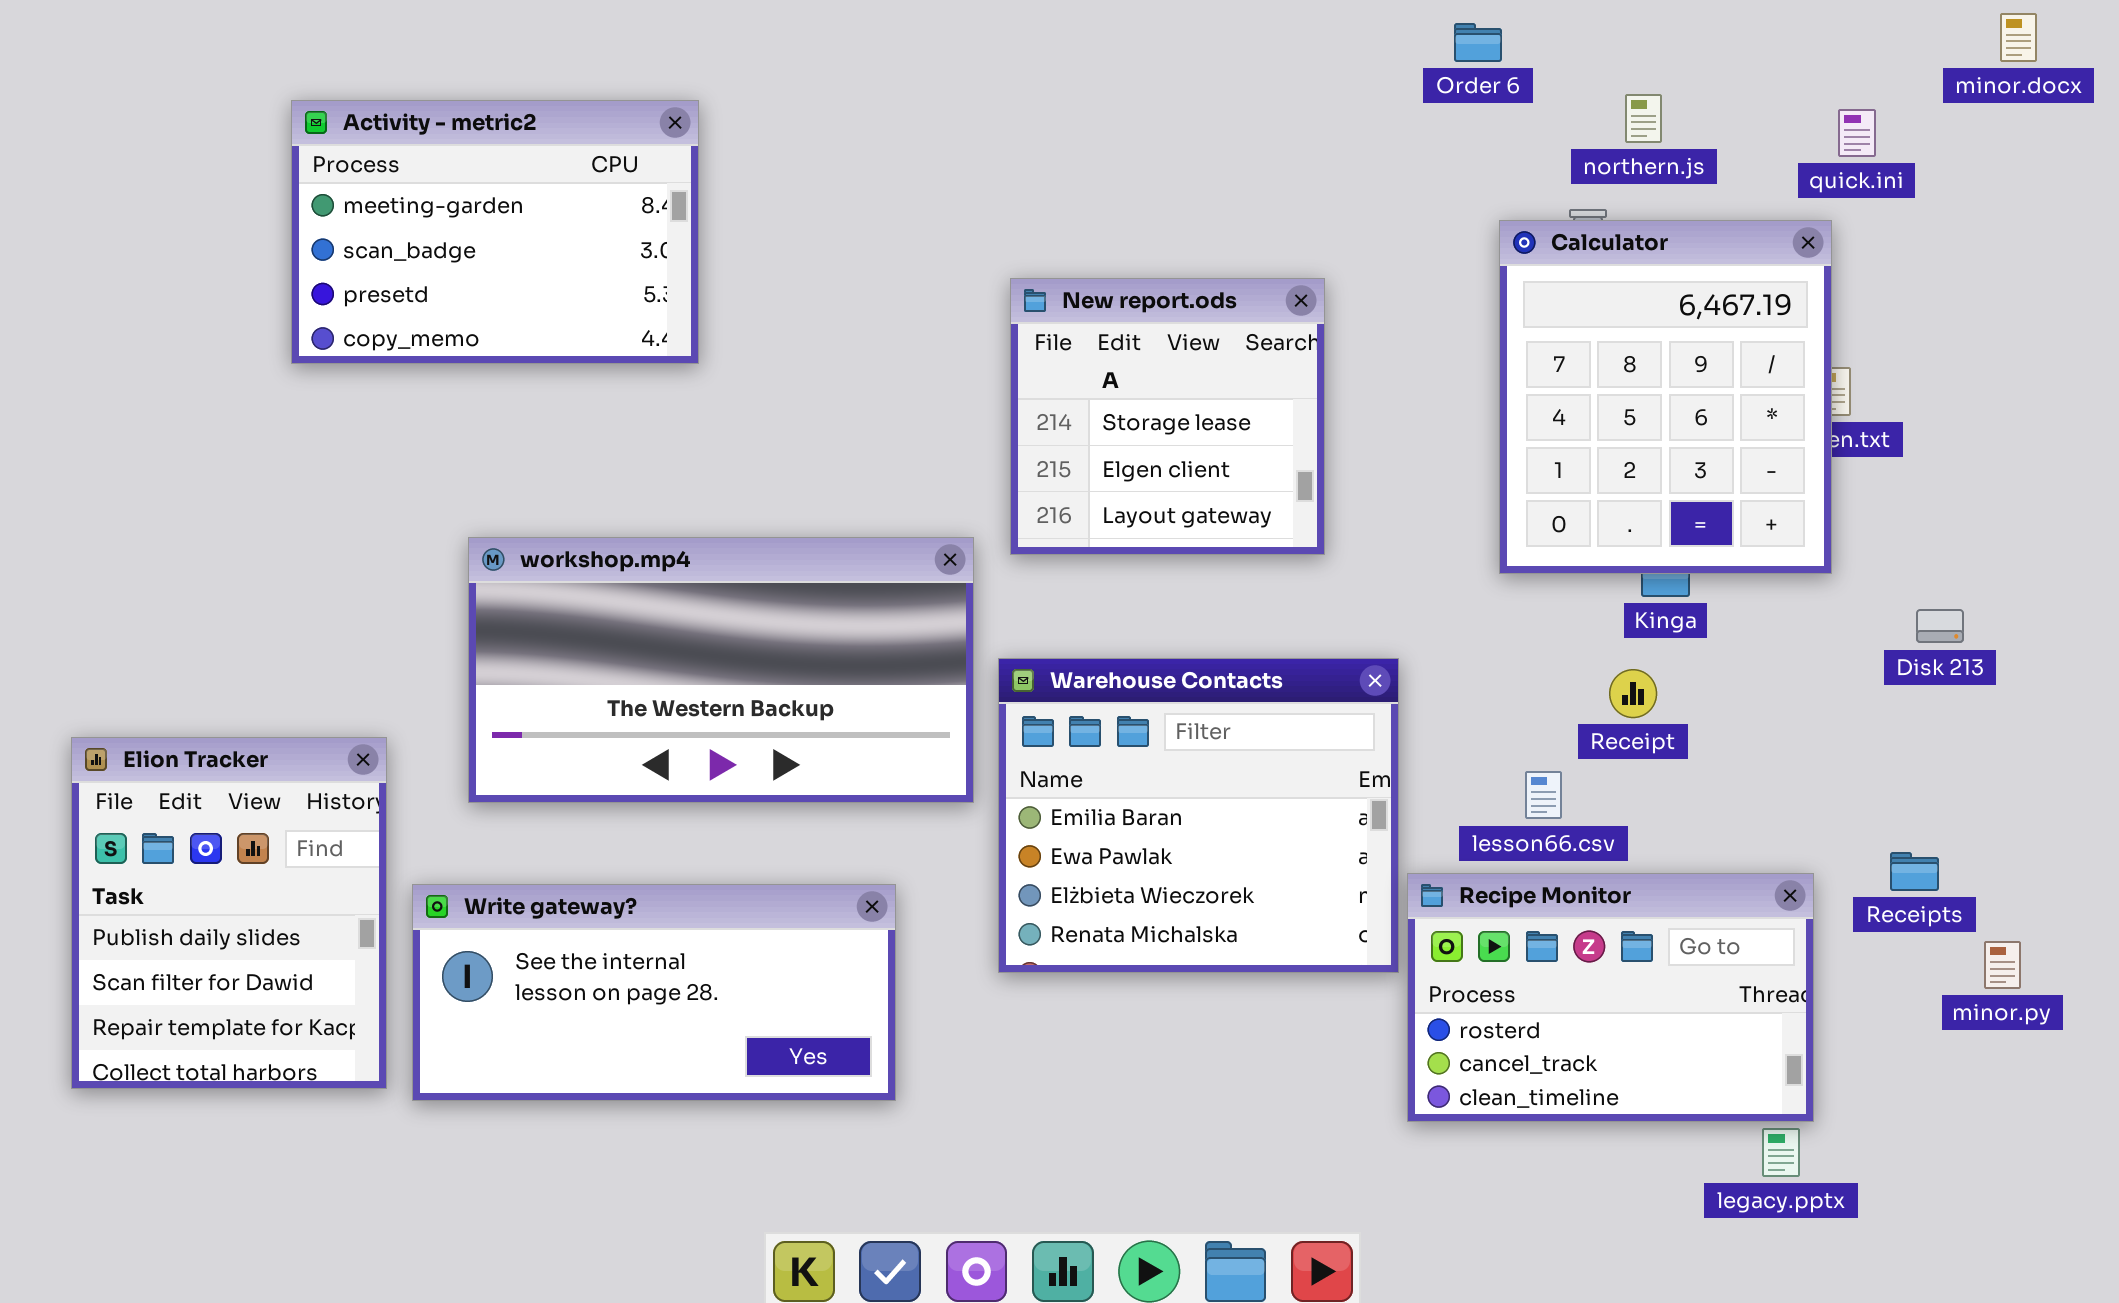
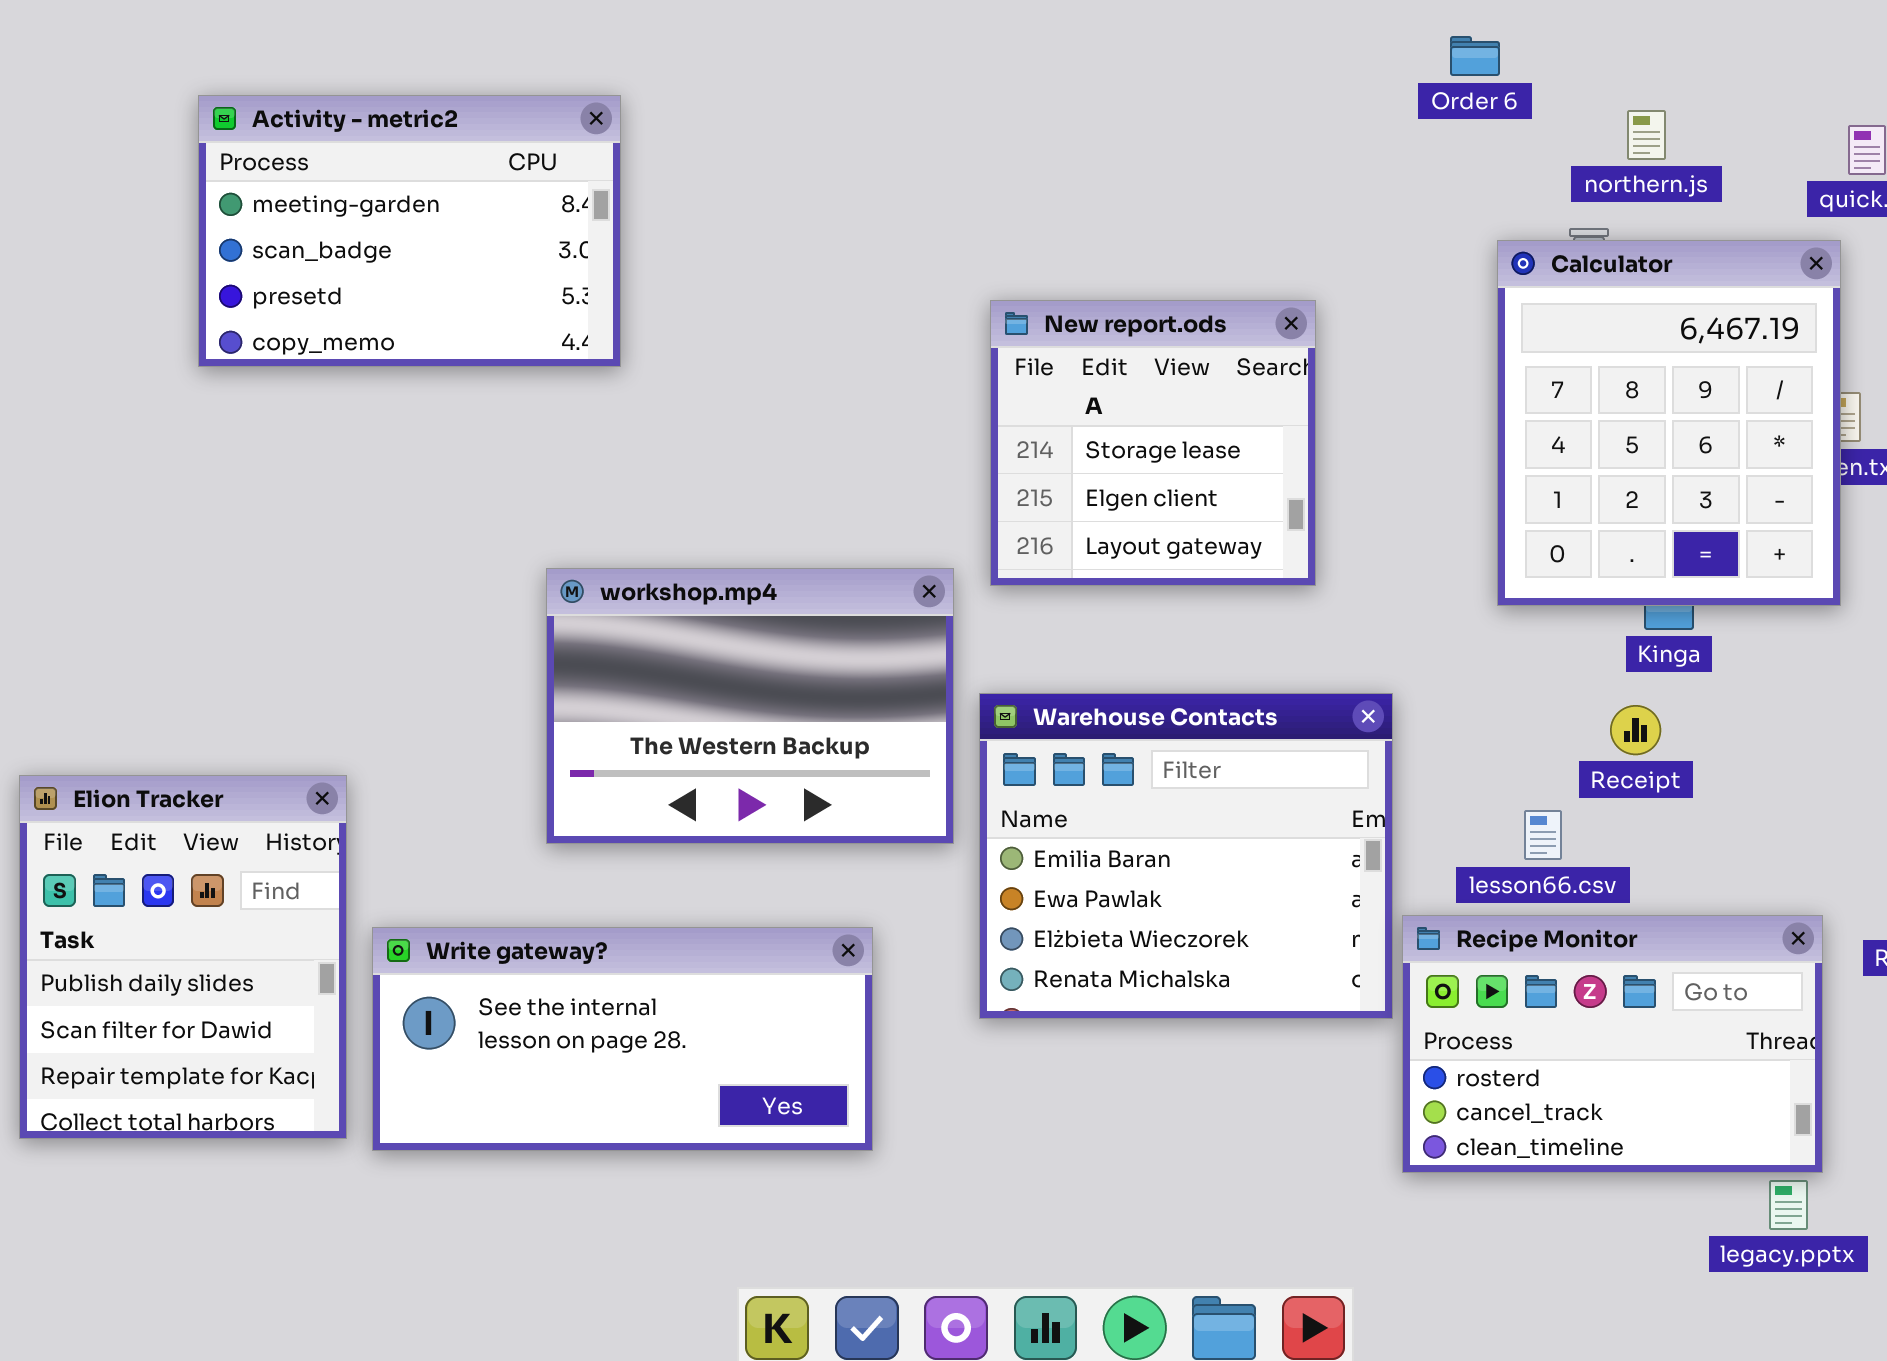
Activity - metric2: [291,100,699,364] -> [198,95,621,367], moved
workshop.mp4: [468,537,974,803] -> [546,568,954,844], resized

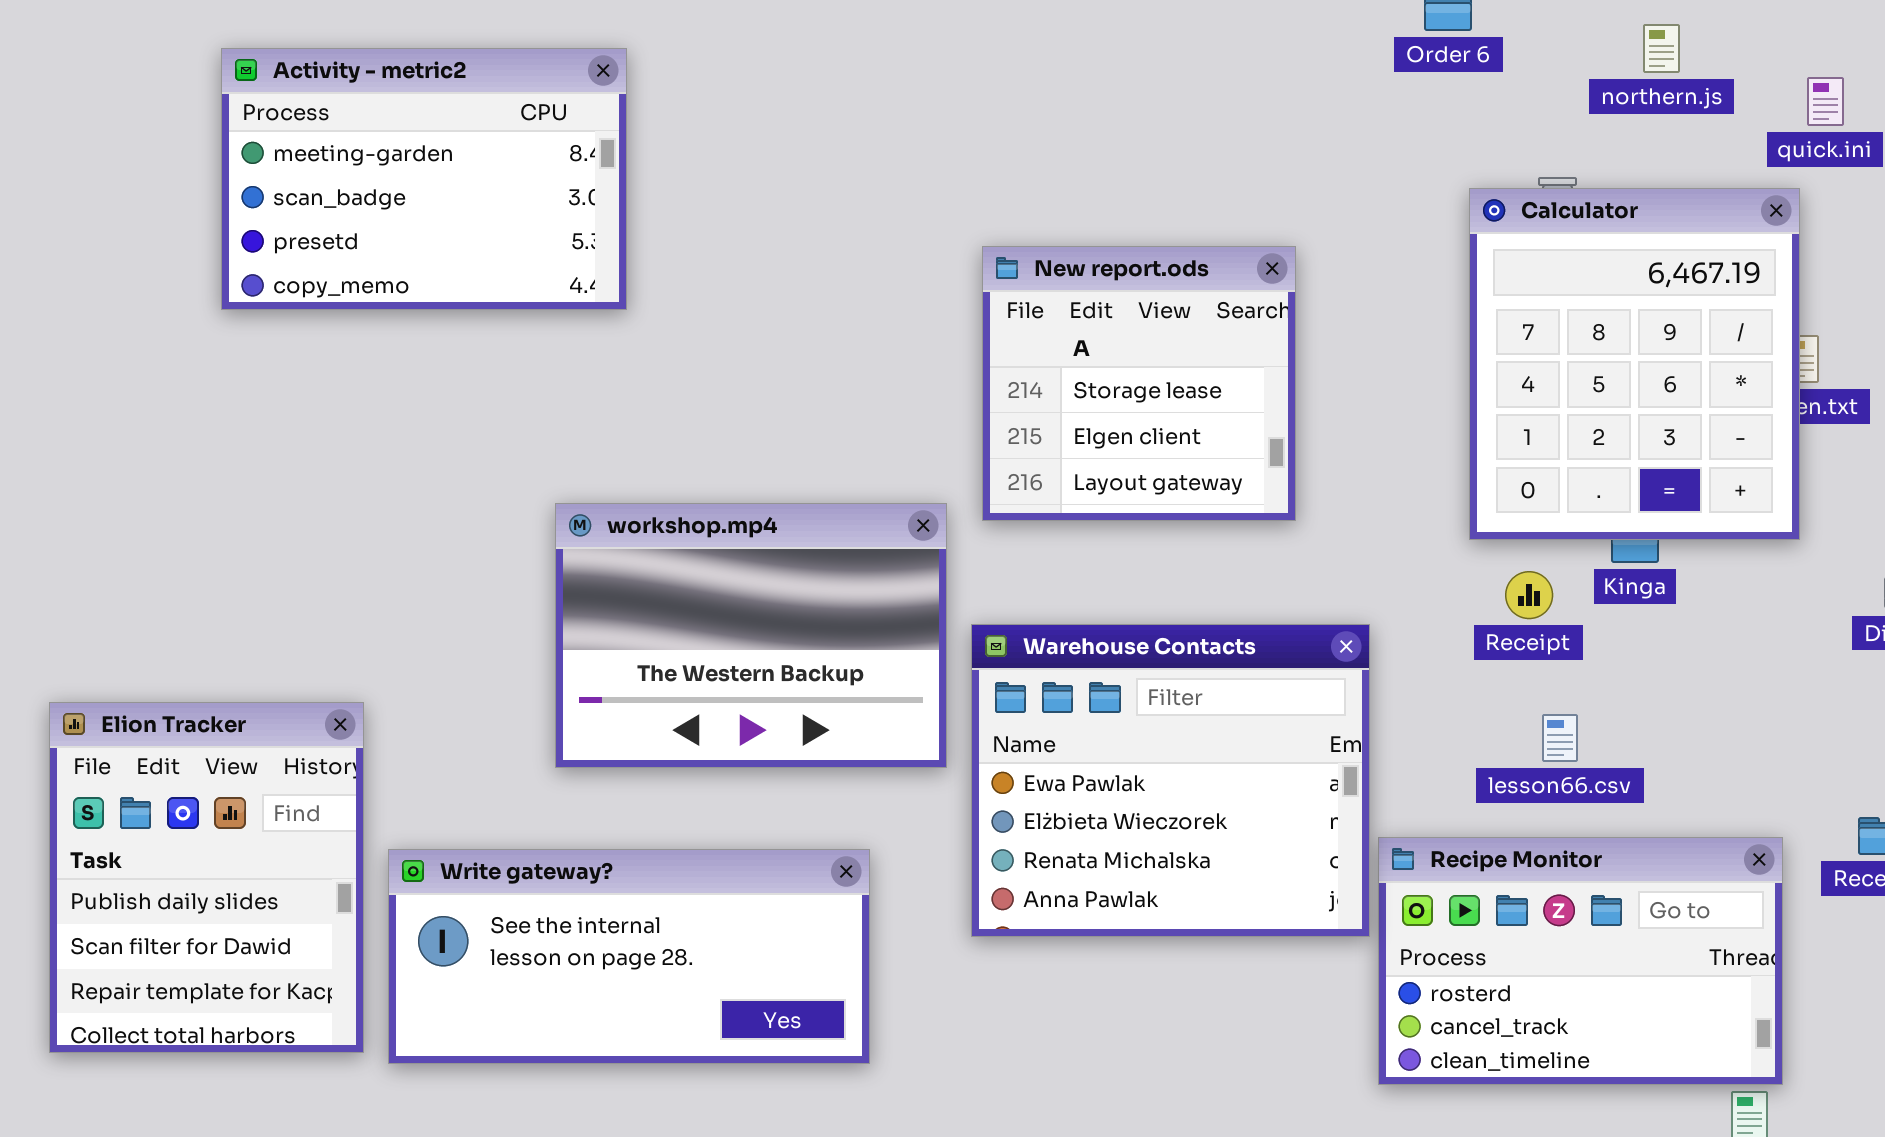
northern.js: [1627,110,1666,160] -> [1643,24,1680,73], moved
Warehouse Contacts: [979,693,1393,1019] -> [971,624,1370,937], scrolled down 1 row
Receipt: [1610,705,1661,755] -> [1505,571,1553,619], moved
lesson66.csv: [1524,810,1562,860] -> [1542,714,1578,762], moved

